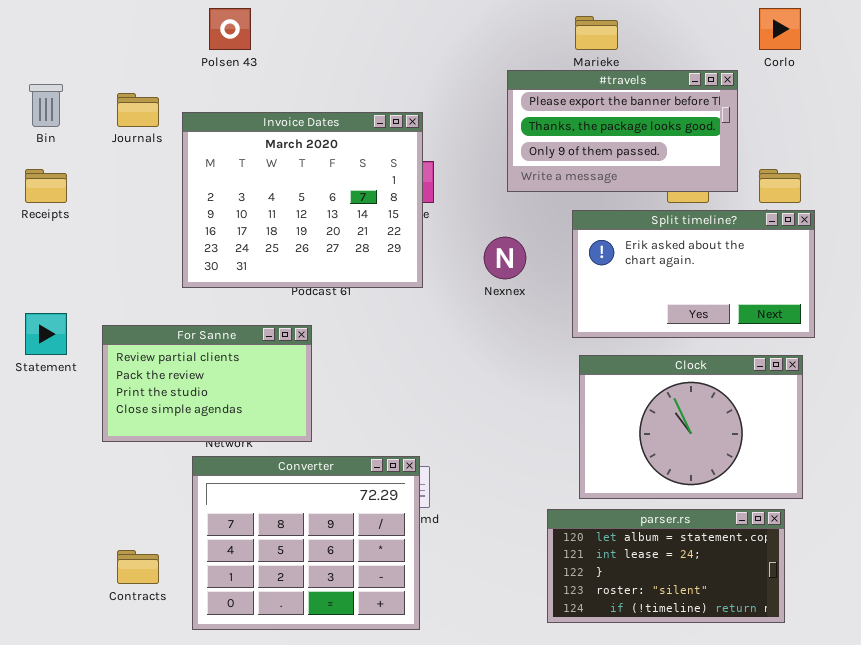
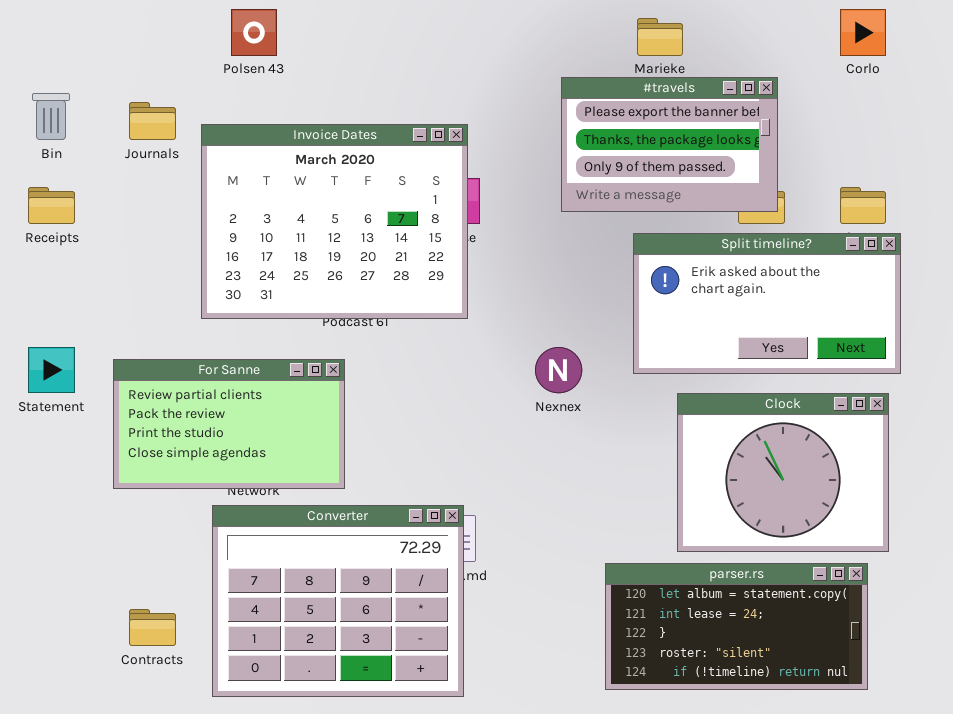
#travels: [507,70,738,192] -> [561,77,778,212], resized
Nexnex: [484,237,526,279] -> [535,347,582,393], moved
Clock: [579,355,803,499] -> [677,393,889,552], resized

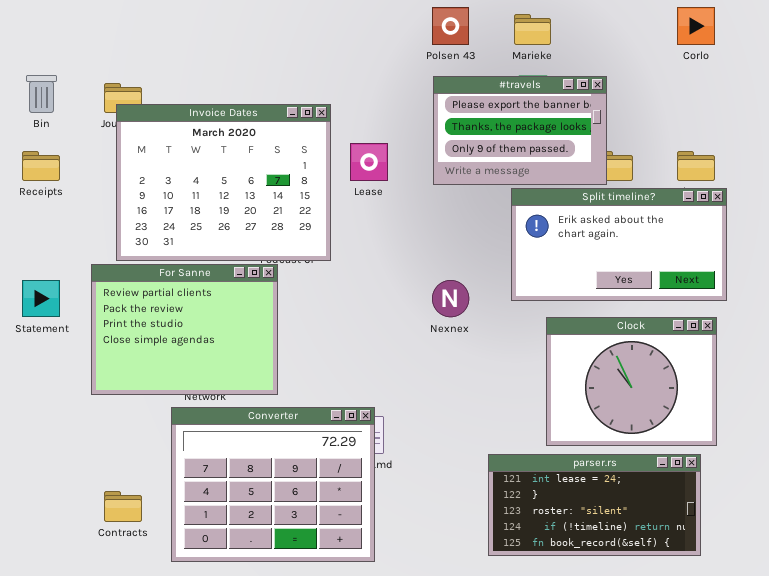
Polsen 43: [231,9,277,56] -> [432,7,469,45], moved
#travels: [561,77,778,212] -> [433,76,607,185], moved
Invoice Dates: [201,124,468,319] -> [116,104,331,261], moved
For Sanne: [113,359,345,489] -> [91,264,278,395], resized
parser.rs: [605,563,868,690] -> [488,454,701,556], scrolled down 1 row

